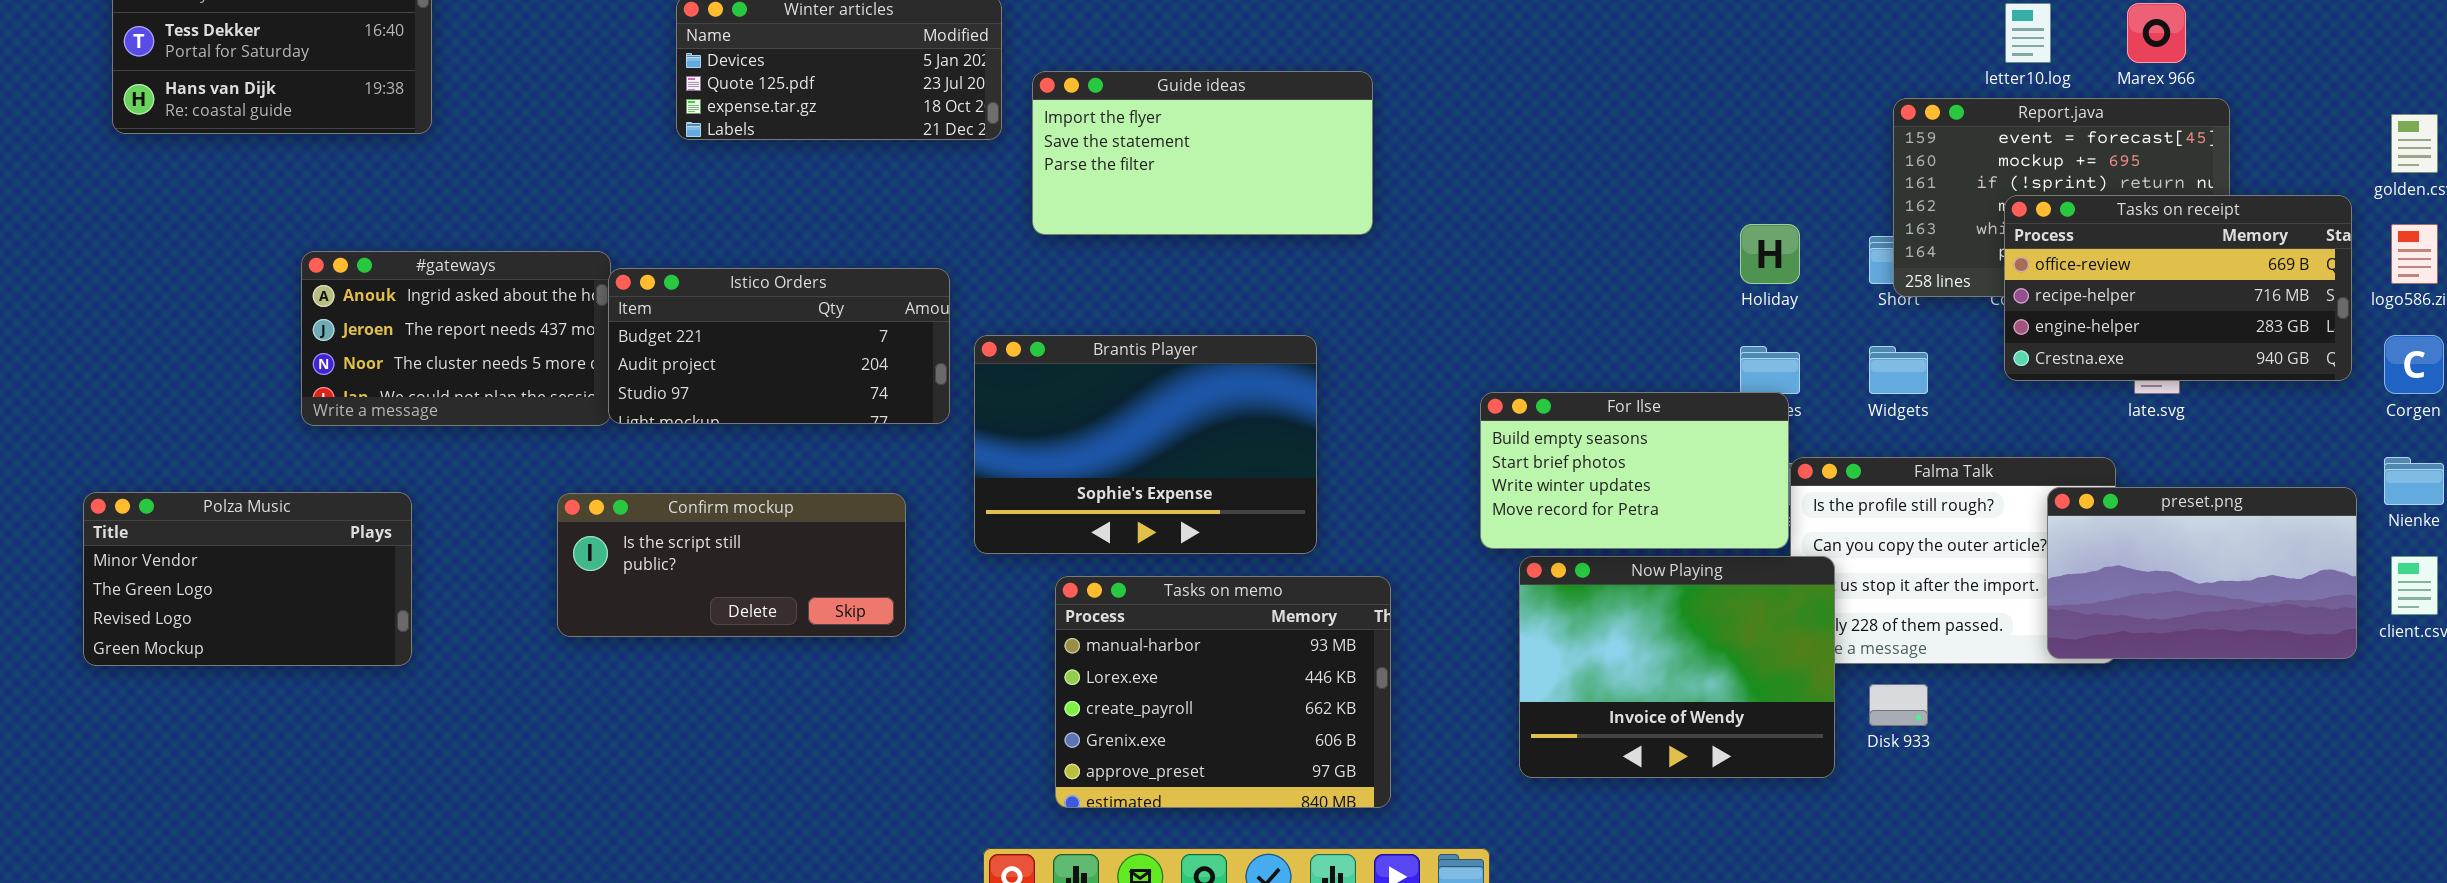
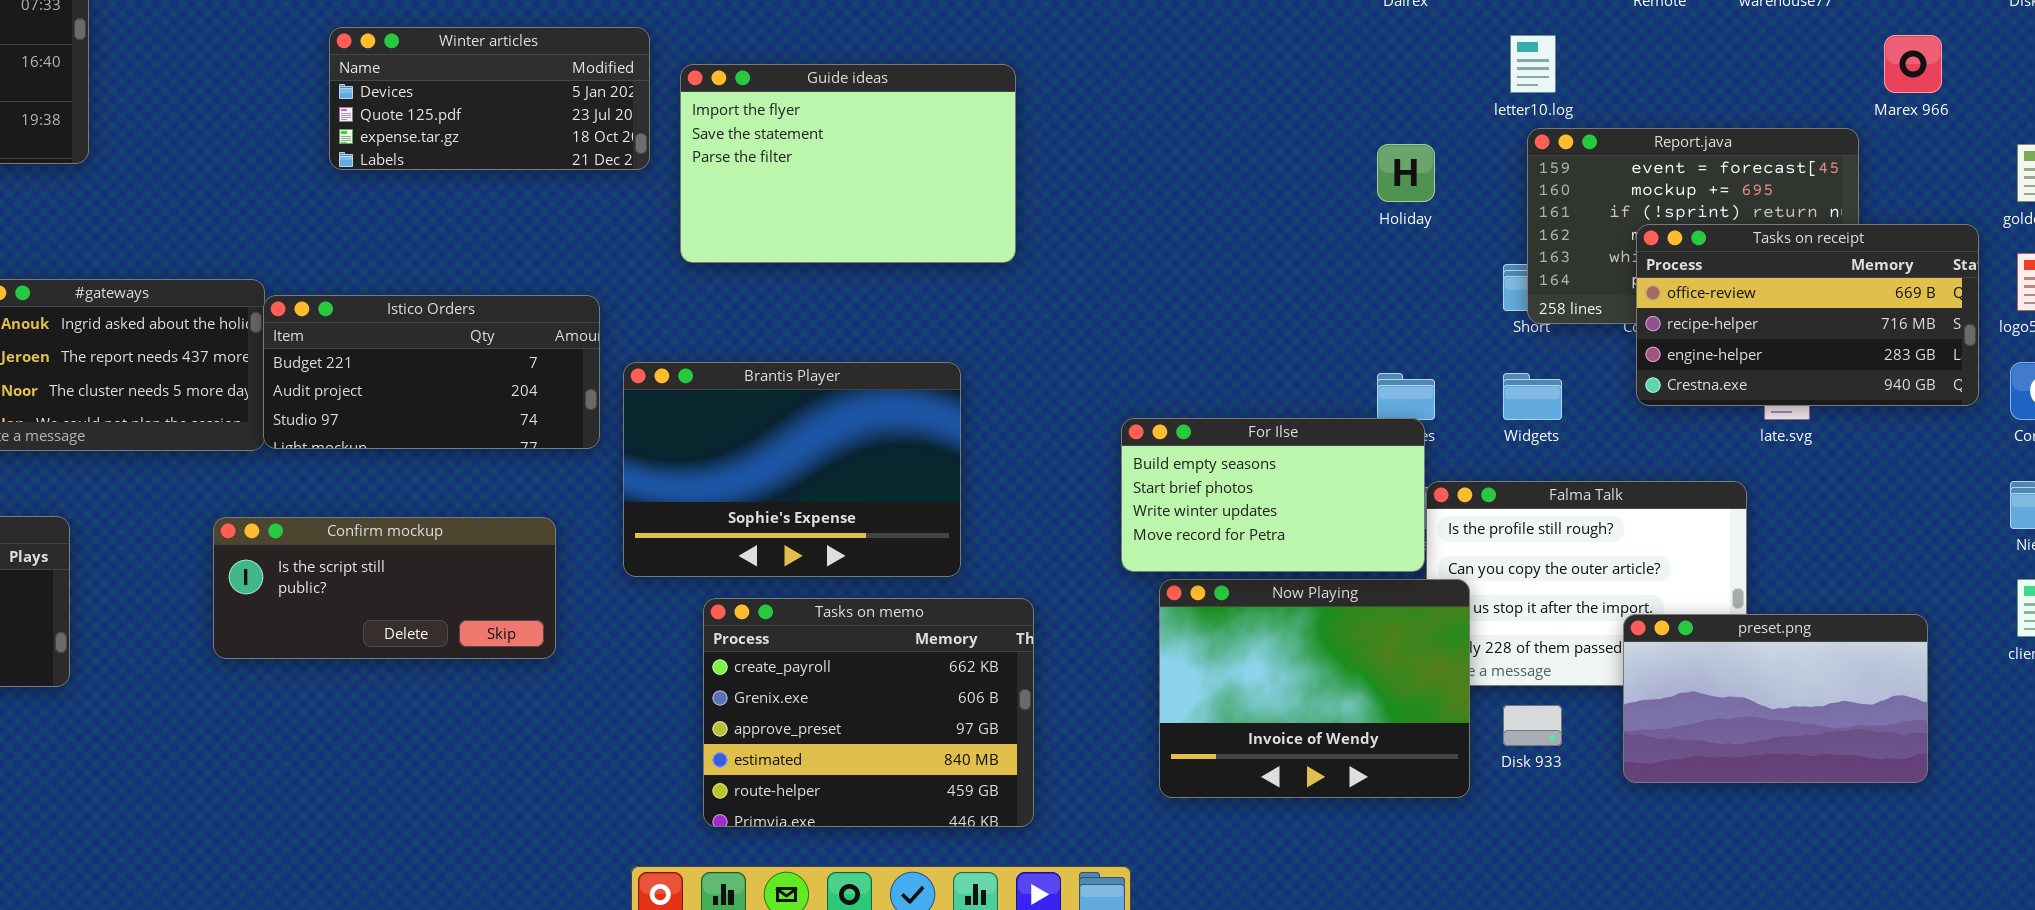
letter10.log: [2005,3,2051,63] -> [1510,35,1556,93], moved
Marex 966: [2127,3,2186,63] -> [1884,35,1942,93], moved
Guide ideas: [1032,71,1373,235] -> [680,64,1016,263], resized
Holiday: [1740,224,1800,284] -> [1377,144,1435,202], moved
preset.png: [2047,487,2357,659] -> [1623,614,1928,783], moved
Tasks on memo: [1055,576,1391,808] -> [703,598,1034,827], scrolled down 2 rows

